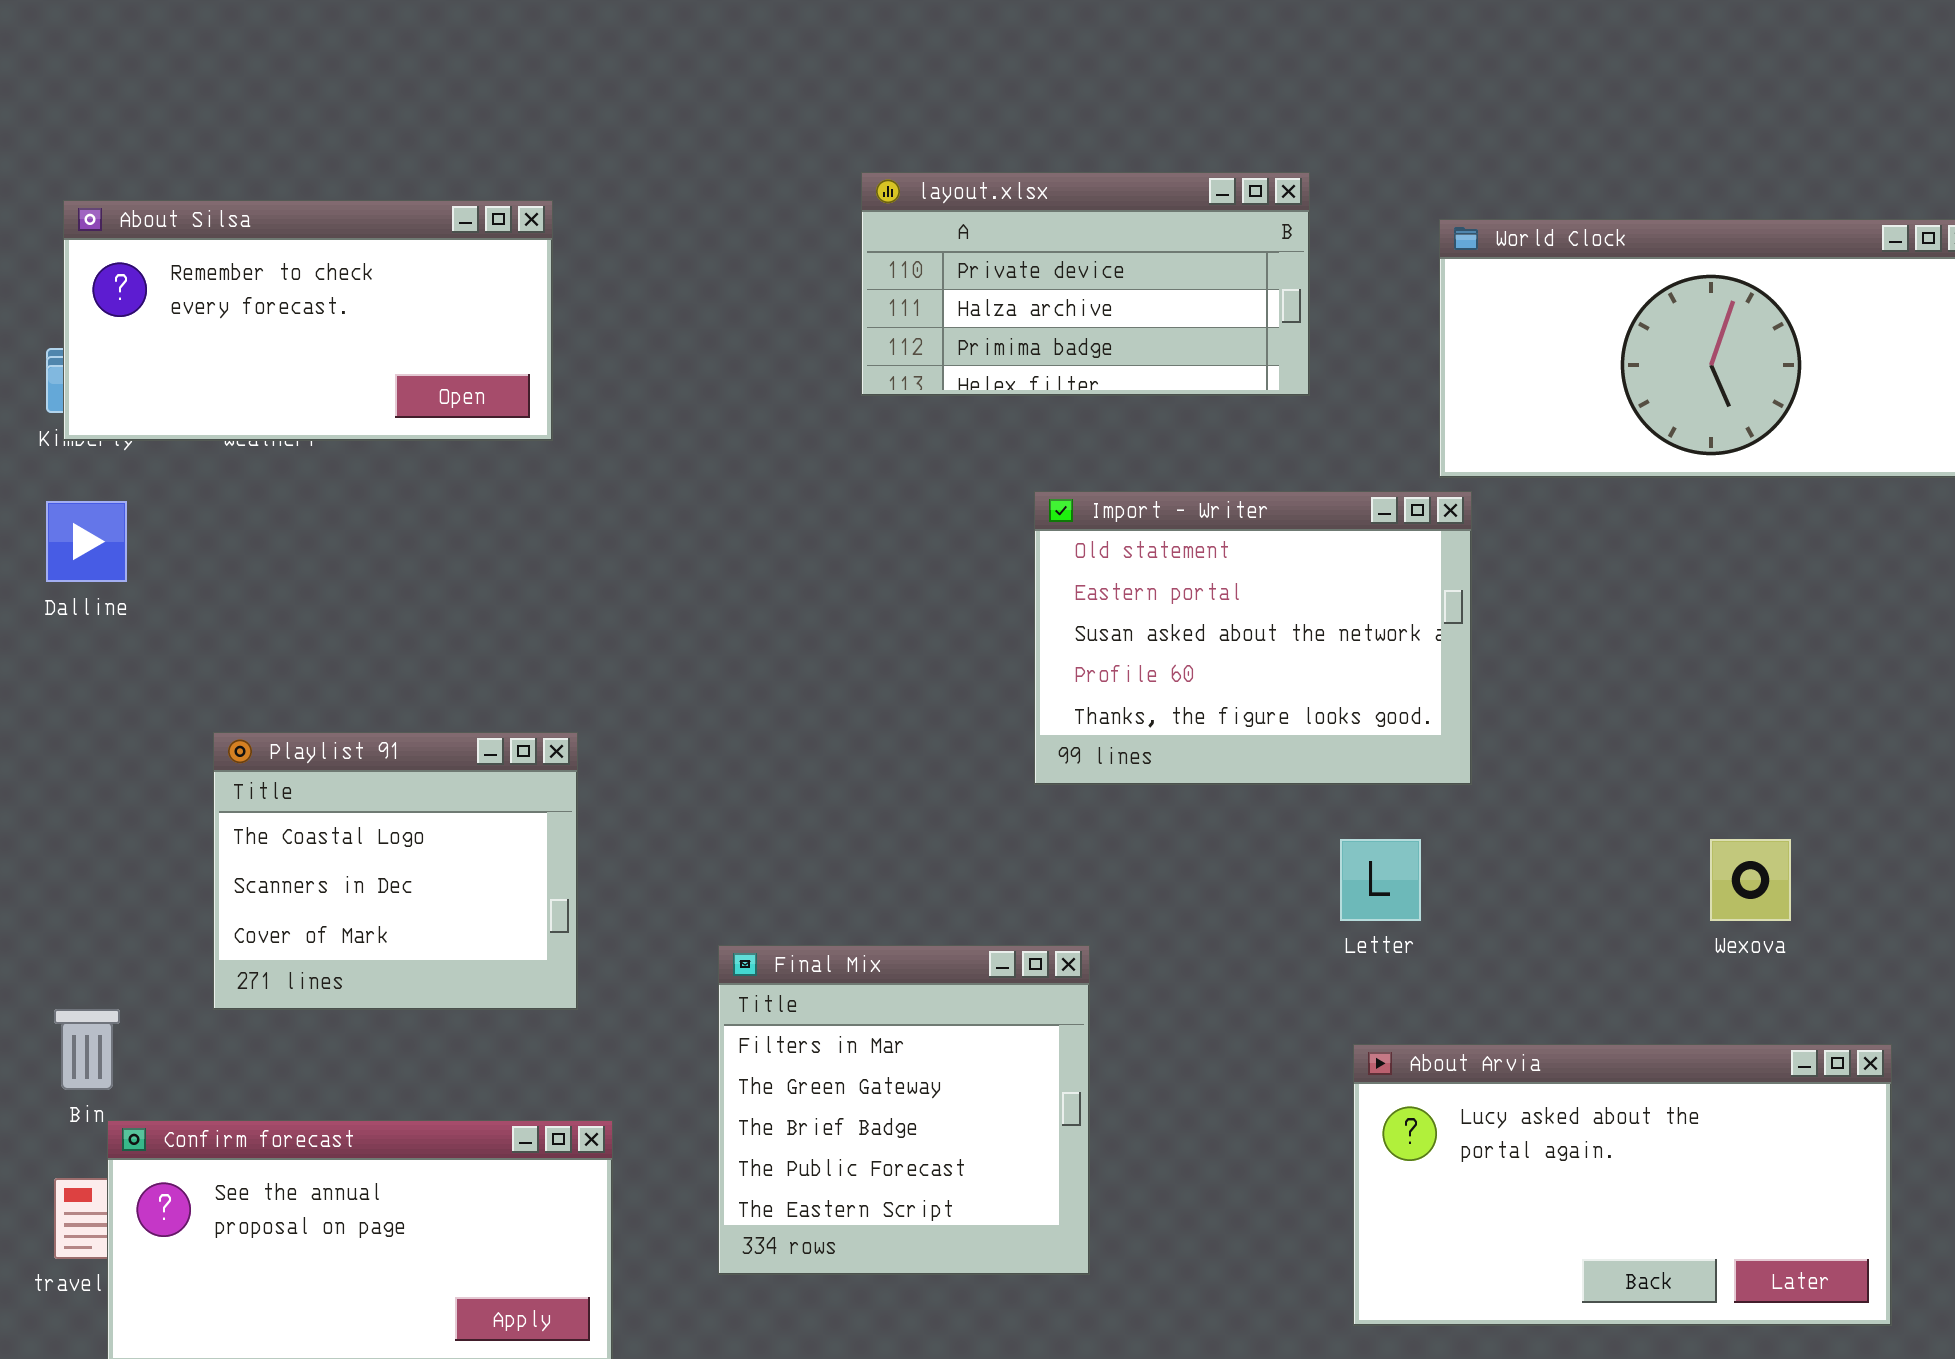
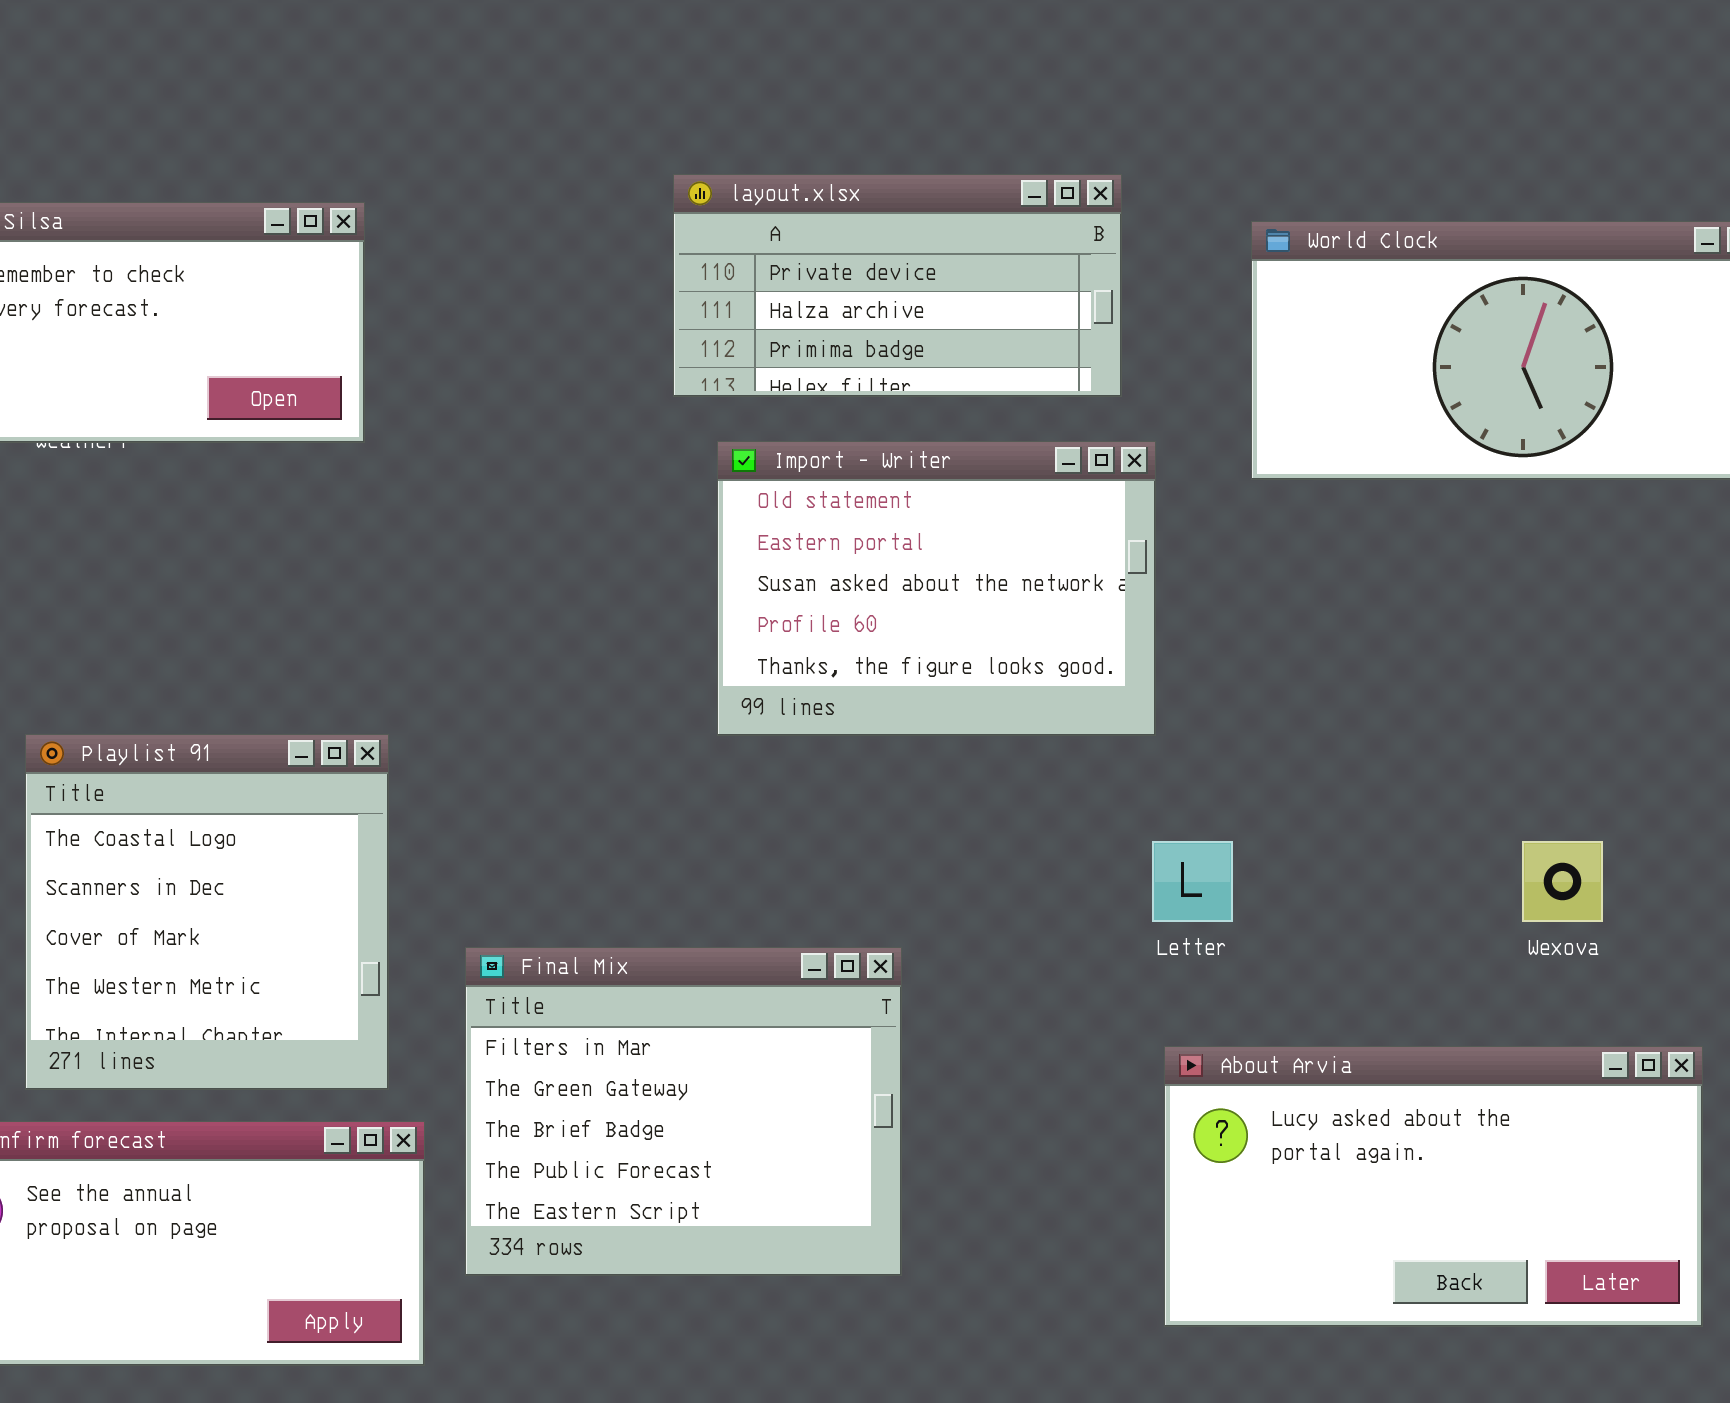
Import - Writer: [1034,491,1472,785] -> [717,441,1156,736], moved
Playlist 91: [213,732,578,1010] -> [25,734,389,1090], resized
Final Mix: [718,945,1090,1275] -> [465,947,902,1276], resized

